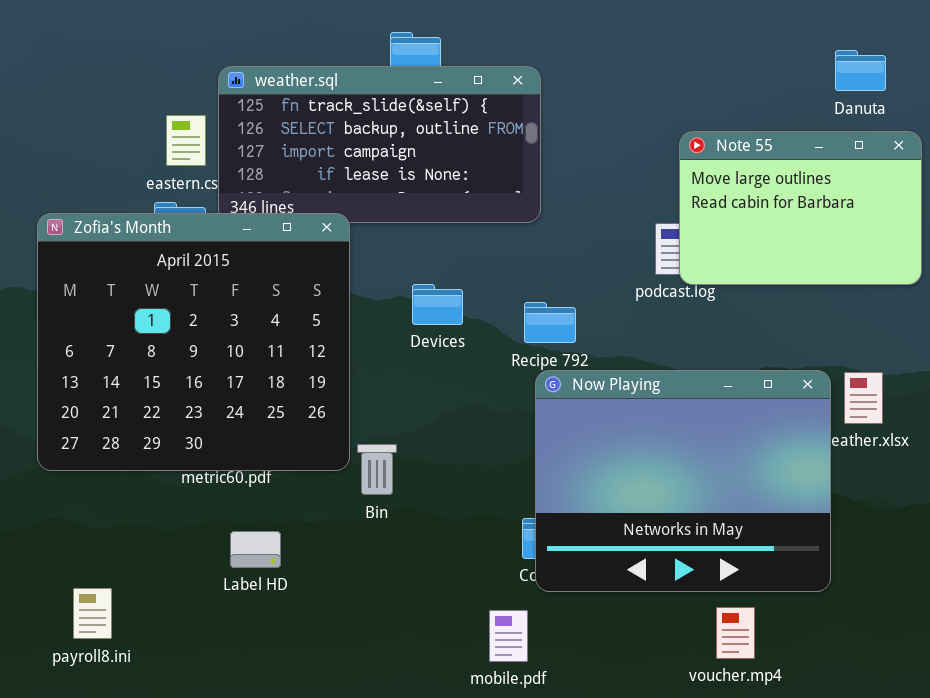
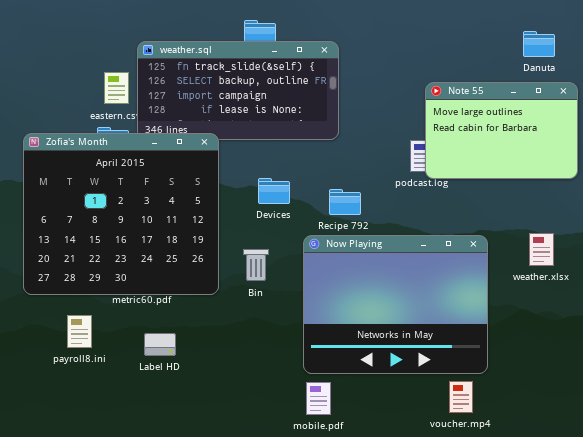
Now Playing: [535,370,831,592] -> [303,235,488,374], moved
Bin: [357,444,397,495] -> [243,249,269,281], moved
payroll8.ini: [73,588,112,639] -> [67,315,92,348], moved

